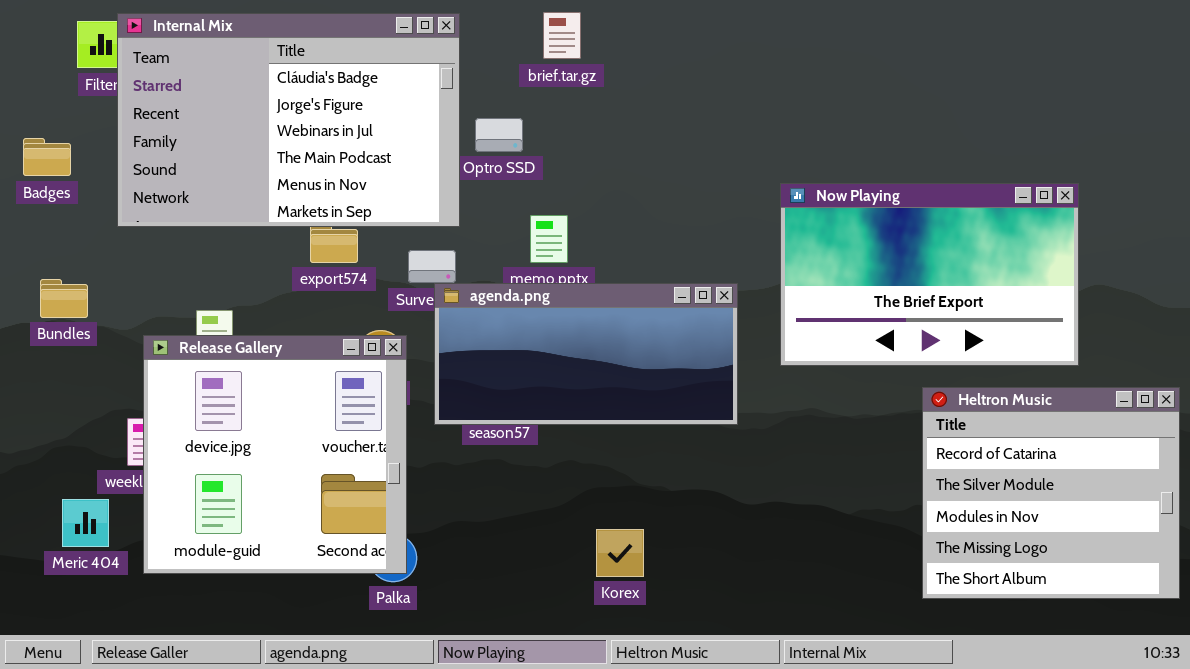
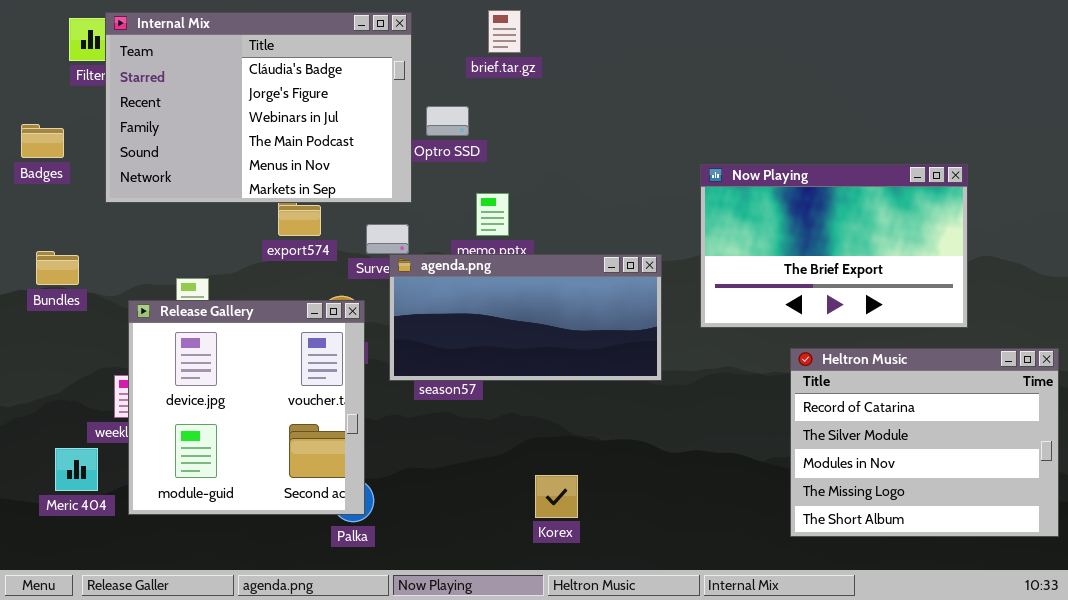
Heltron Music: [922,387,1180,599] -> [790,348,1059,537], resized

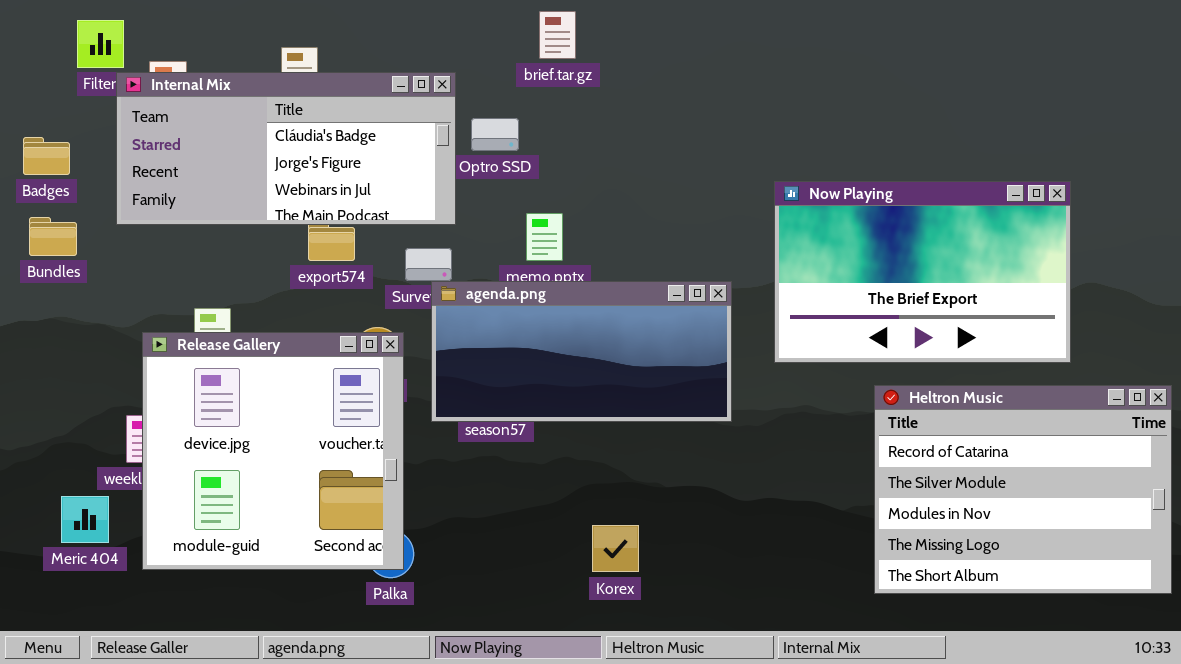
Internal Mix: [105,12,412,203] -> [116,72,456,225], resized
Bundles: [36,251,79,285] -> [29,217,77,256], moved

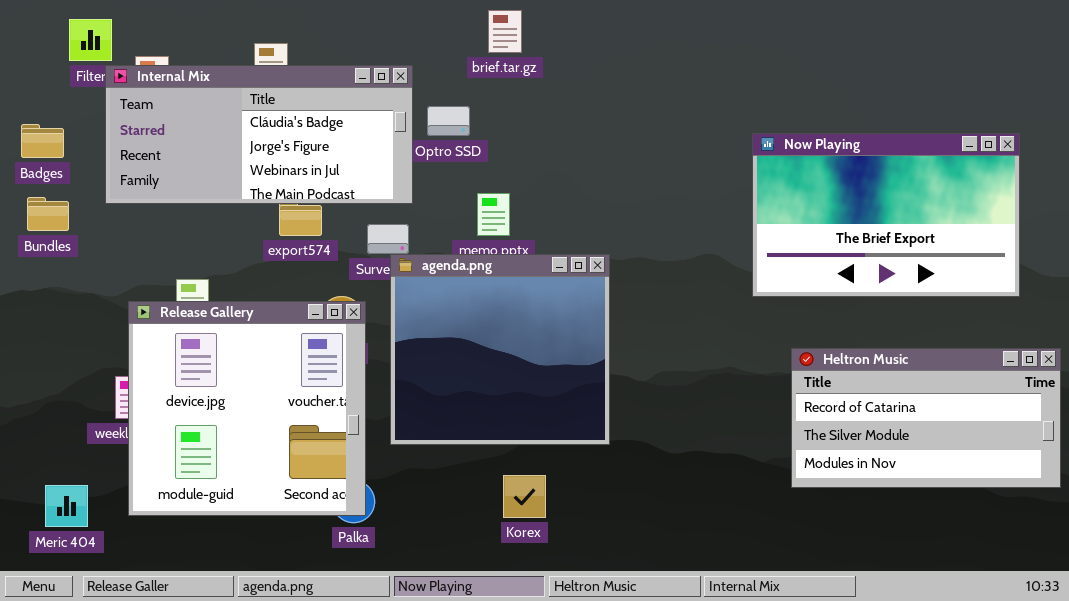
Now Playing: [774,181,1071,363] -> [752,133,1020,297], moved
agenda.png: [431,281,732,422] -> [390,254,610,445], resized
Heltron Music: [874,385,1172,594] -> [791,348,1061,488], resized
Meric 404: [61,496,109,543] -> [45,485,88,527], moved
Korex: [592,525,639,572] -> [503,475,546,518], moved

